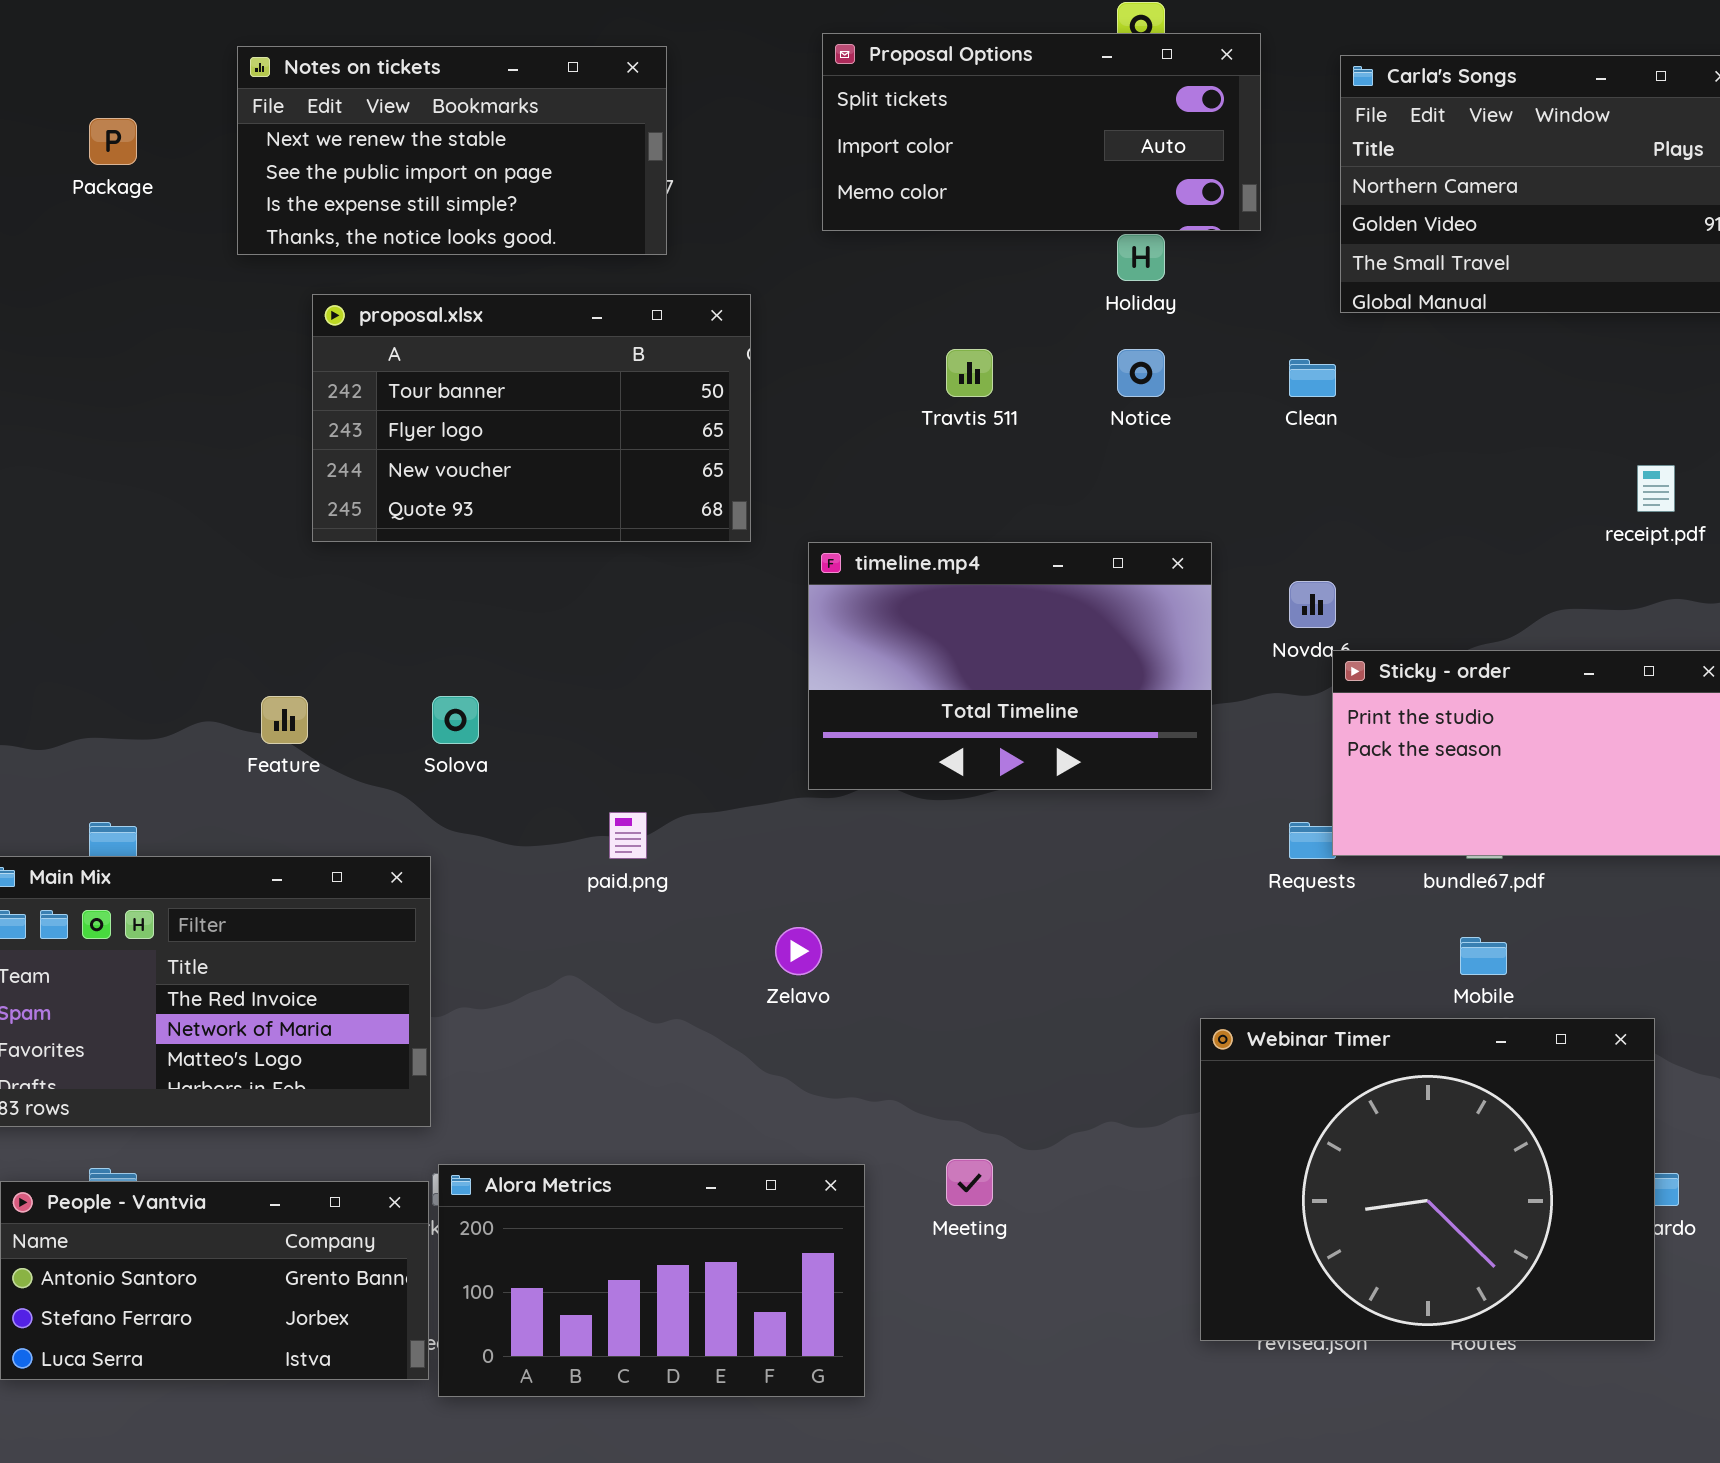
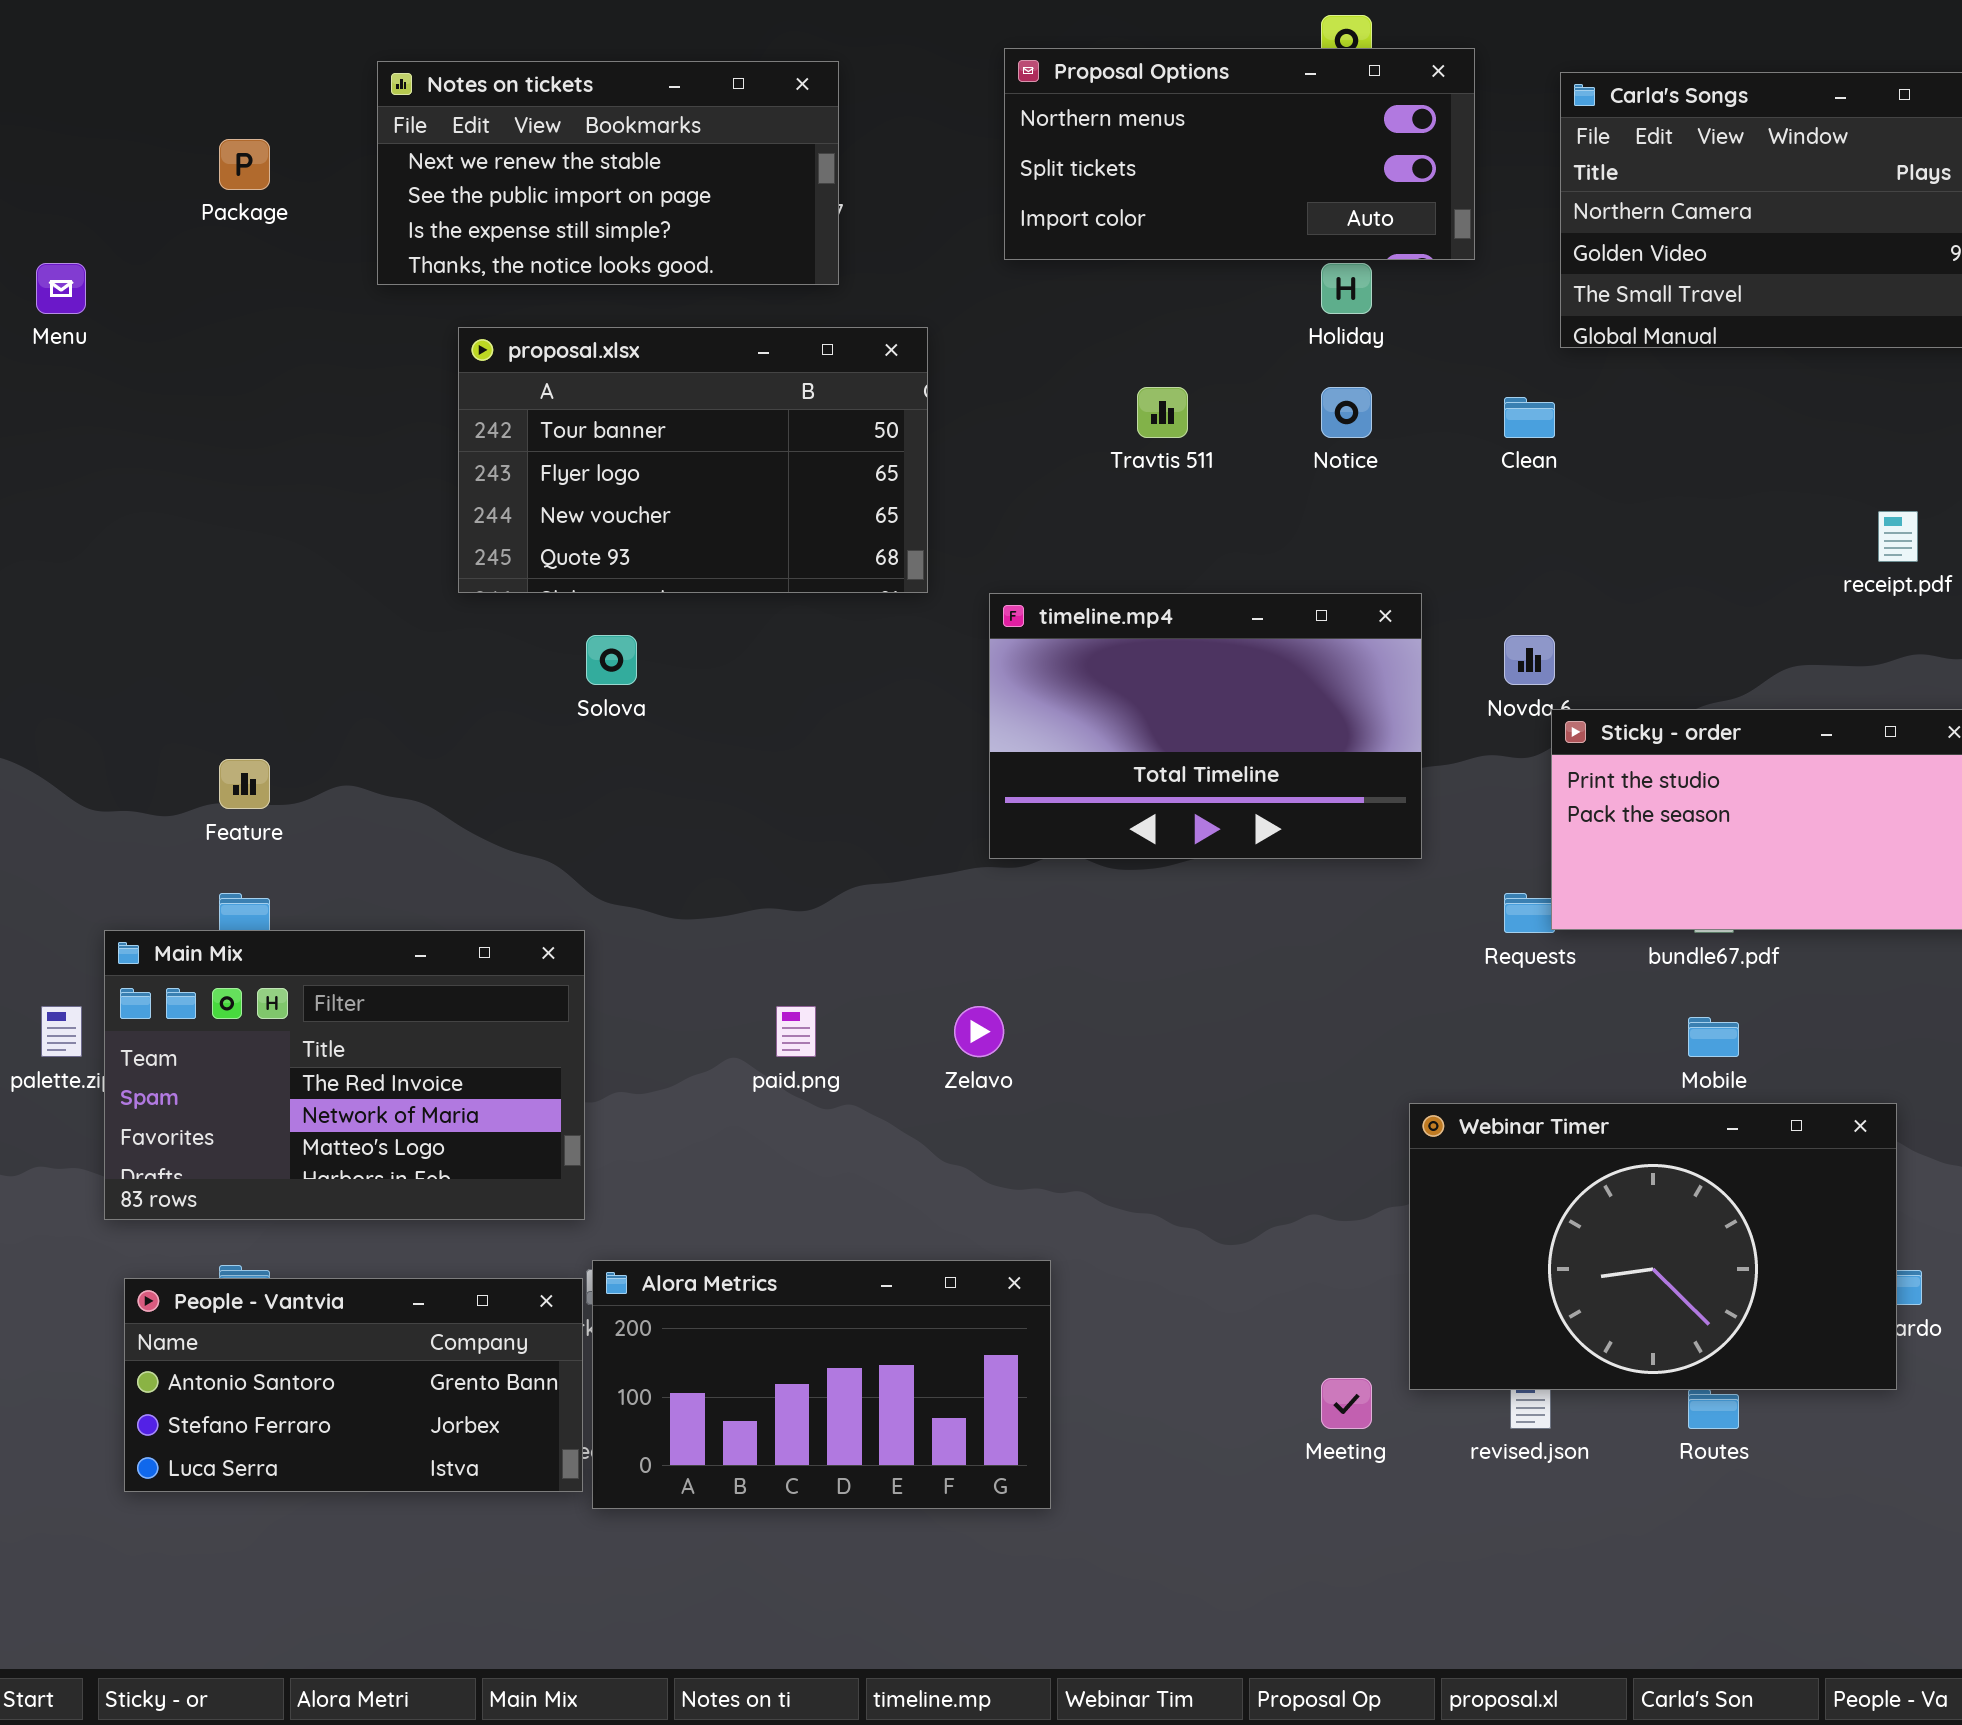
Proposal Options: [822,33,1261,231] -> [1004,48,1475,260], scrolled up 1 row
Feature: [261,696,308,744] -> [219,759,270,809], moved
Solova: [432,696,479,744] -> [586,635,637,685], moved
paid.png: [609,812,647,859] -> [776,1006,816,1057], moved
Webinar Timer: [1200,1018,1655,1341] -> [1409,1103,1897,1390], resized
Meeting: [946,1159,993,1206] -> [1321,1378,1372,1429], moved

